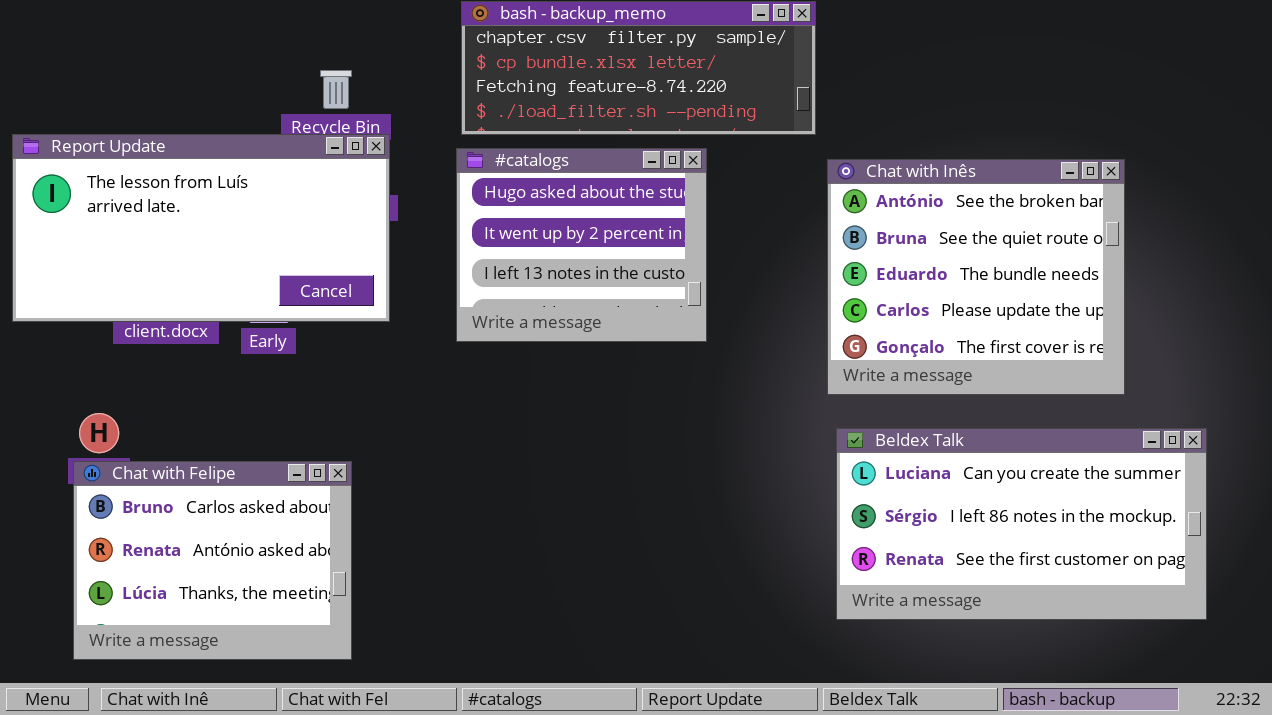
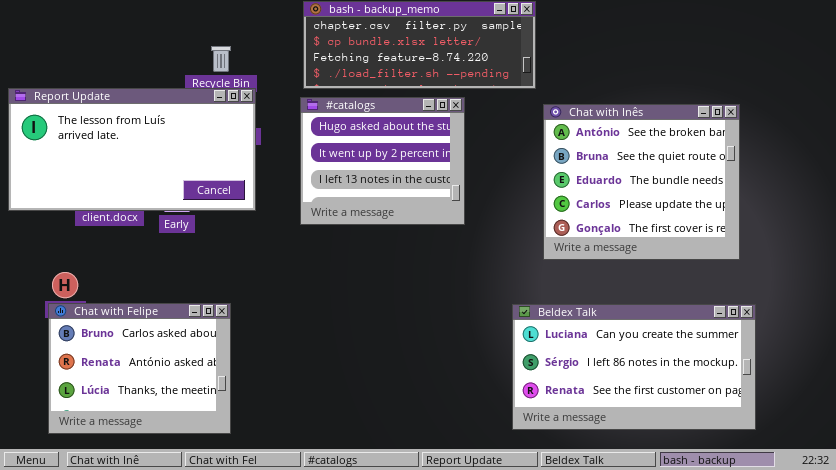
Beldex Talk: [836,428,1207,620] -> [512,304,756,430], moved

